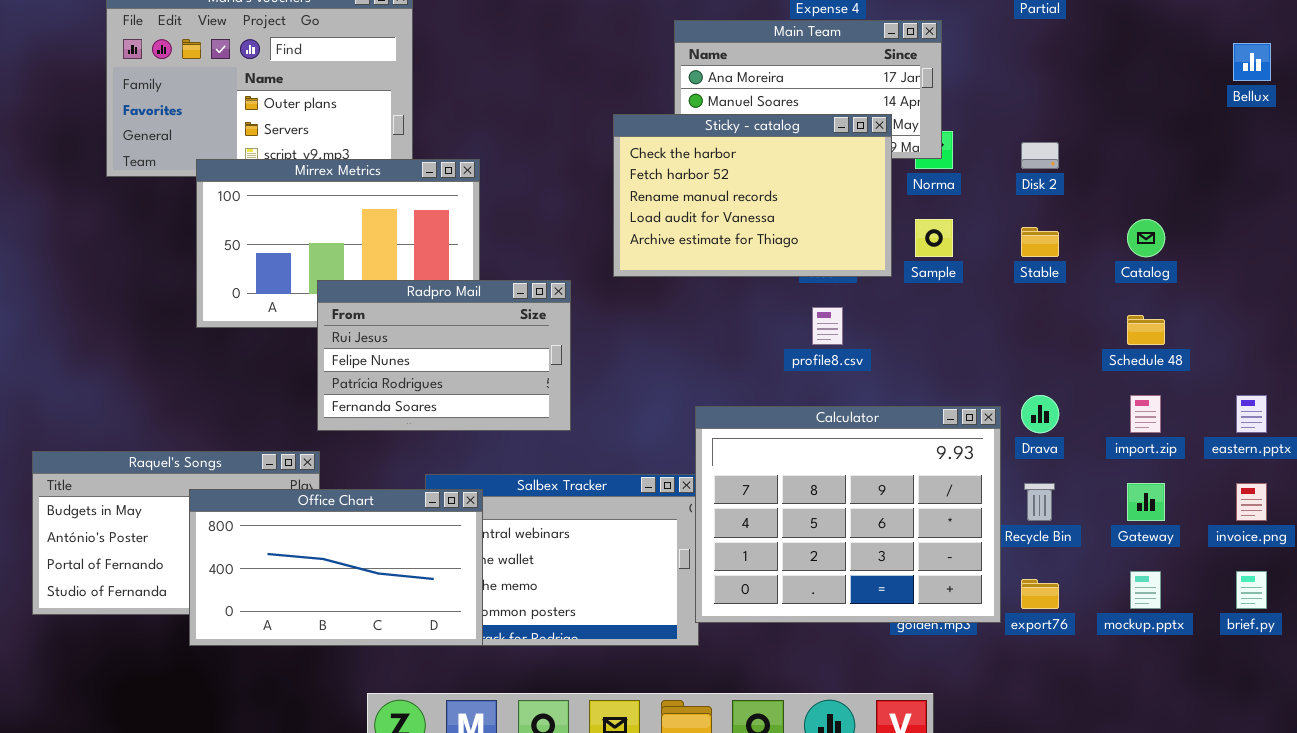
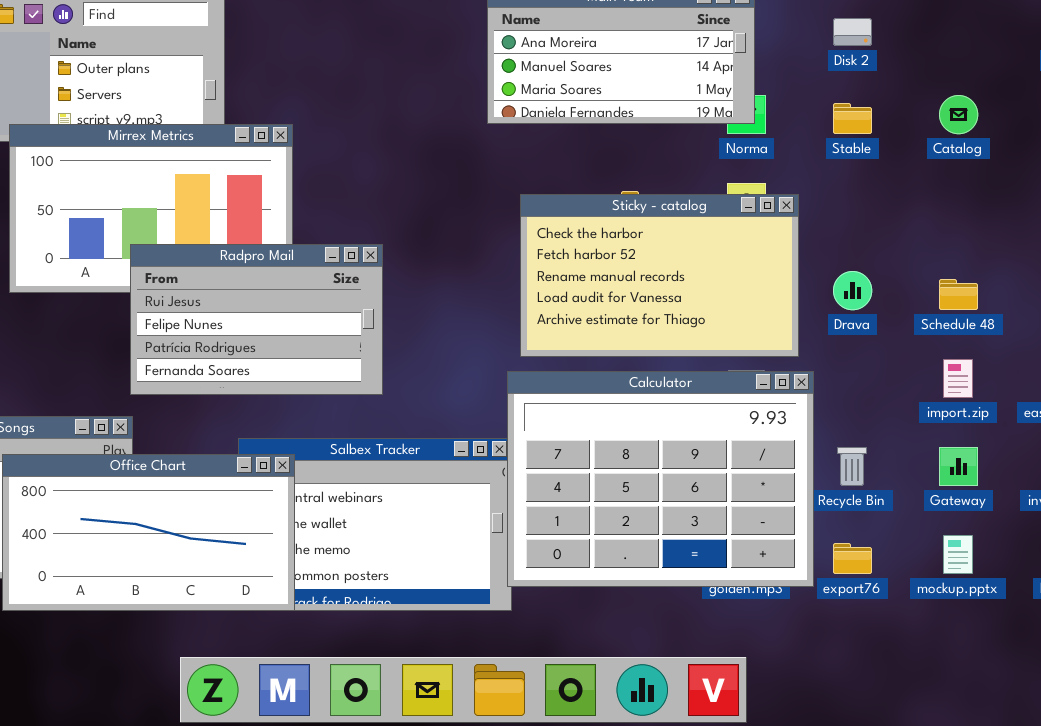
Sticky - catalog: [613,114,892,277] -> [520,194,799,357], moved
Disk 2: [1021,142,1059,169] -> [833,18,872,46], moved
Catalog: [1127,219,1165,257] -> [939,95,978,134], moved
Stable: [1021,227,1059,257] -> [833,103,872,134], moved
Drava: [1021,395,1059,433] -> [833,271,872,310], moved

